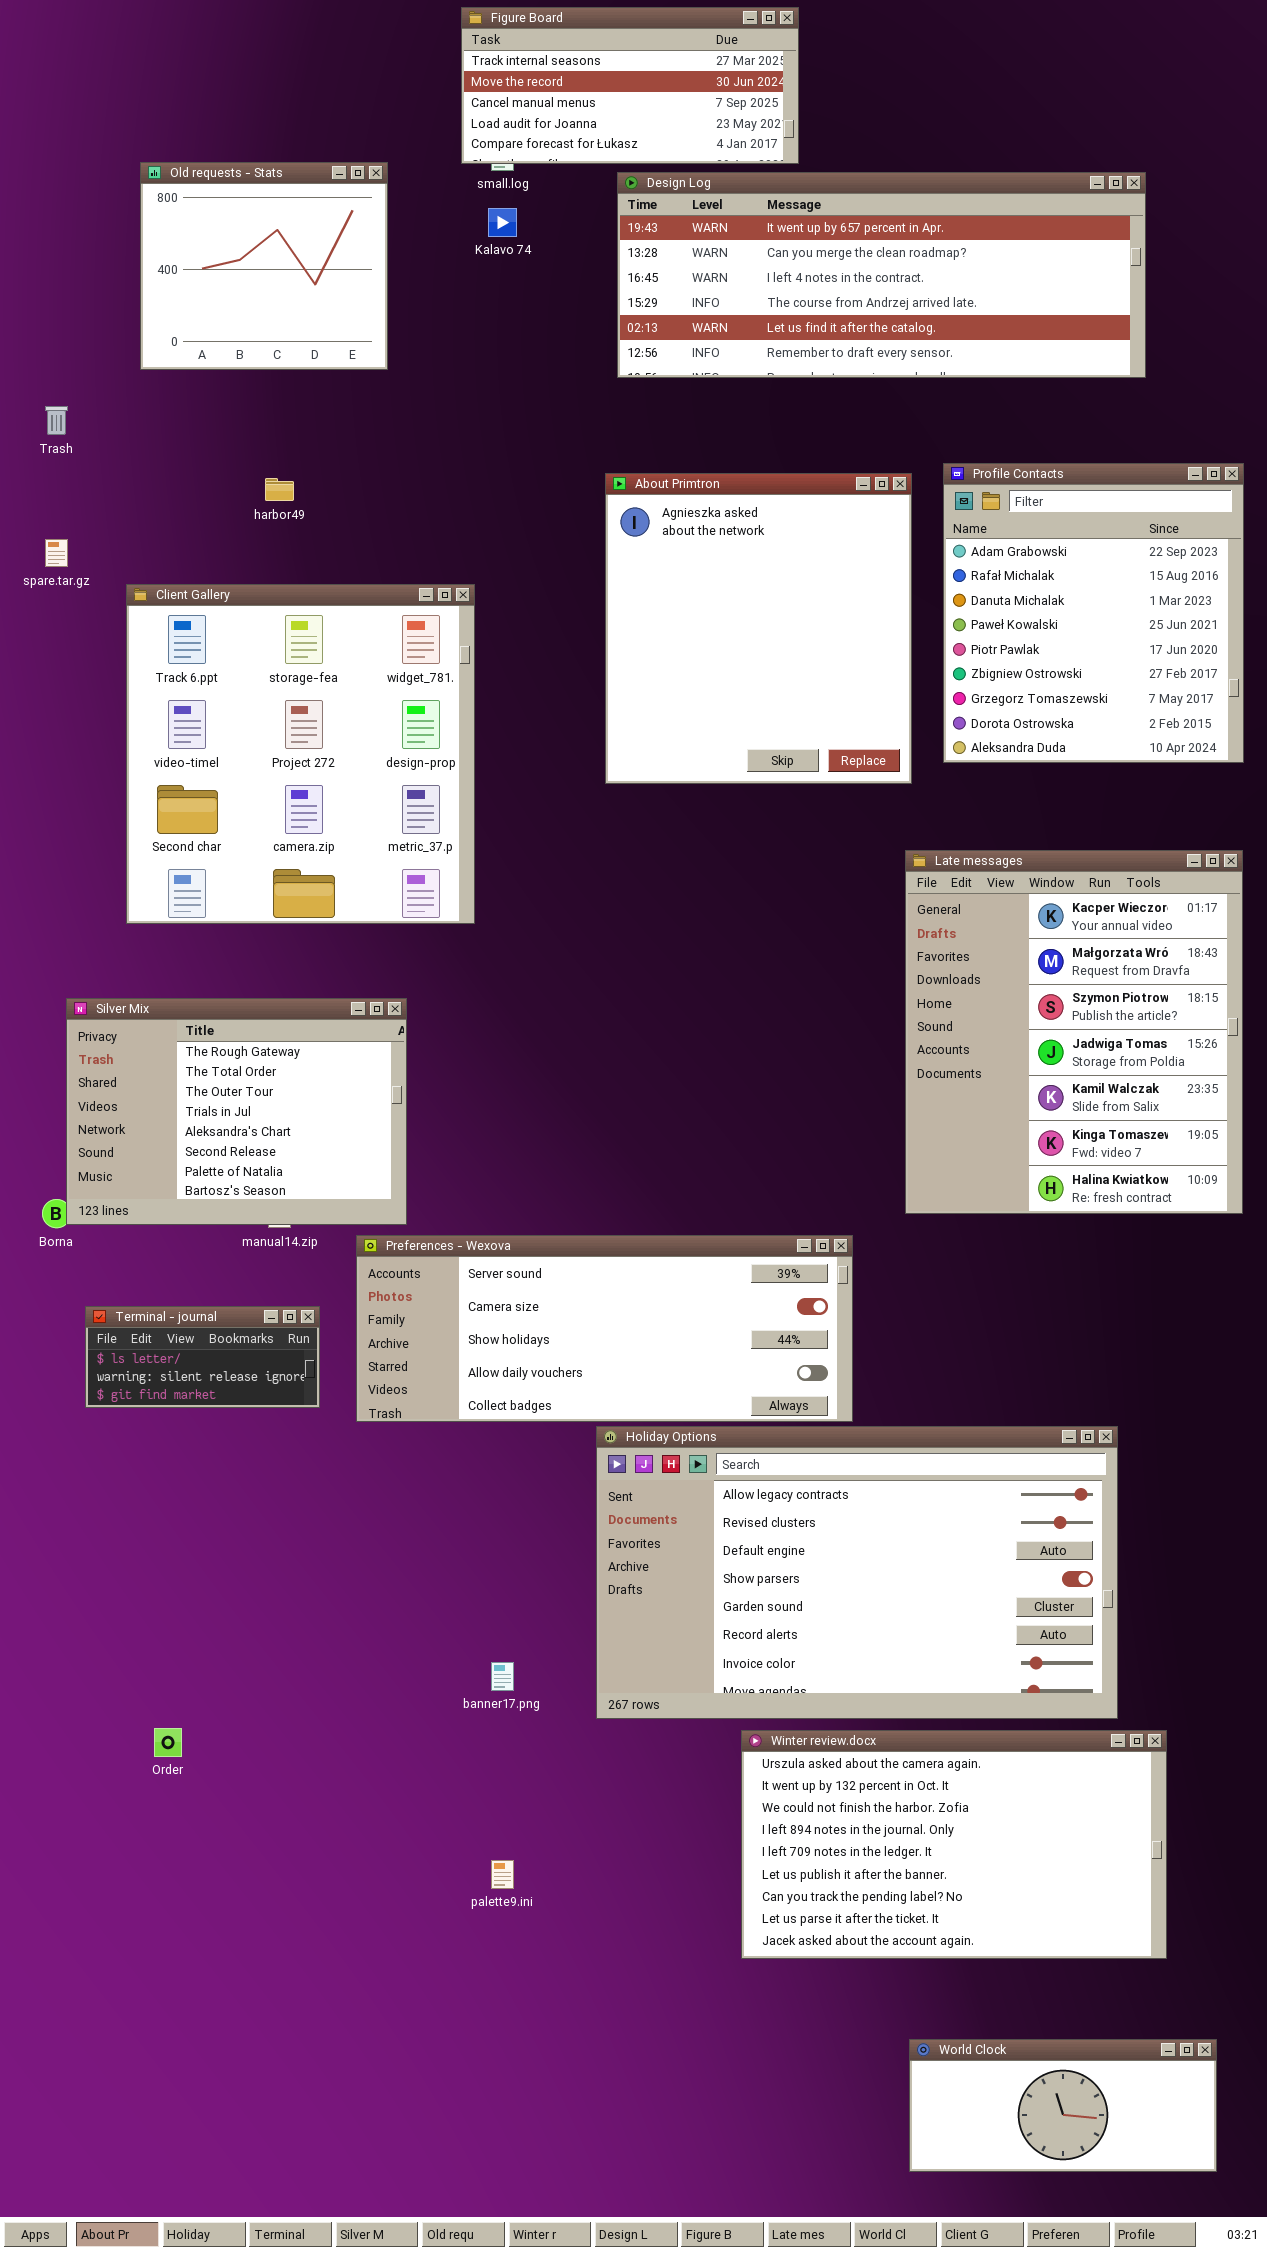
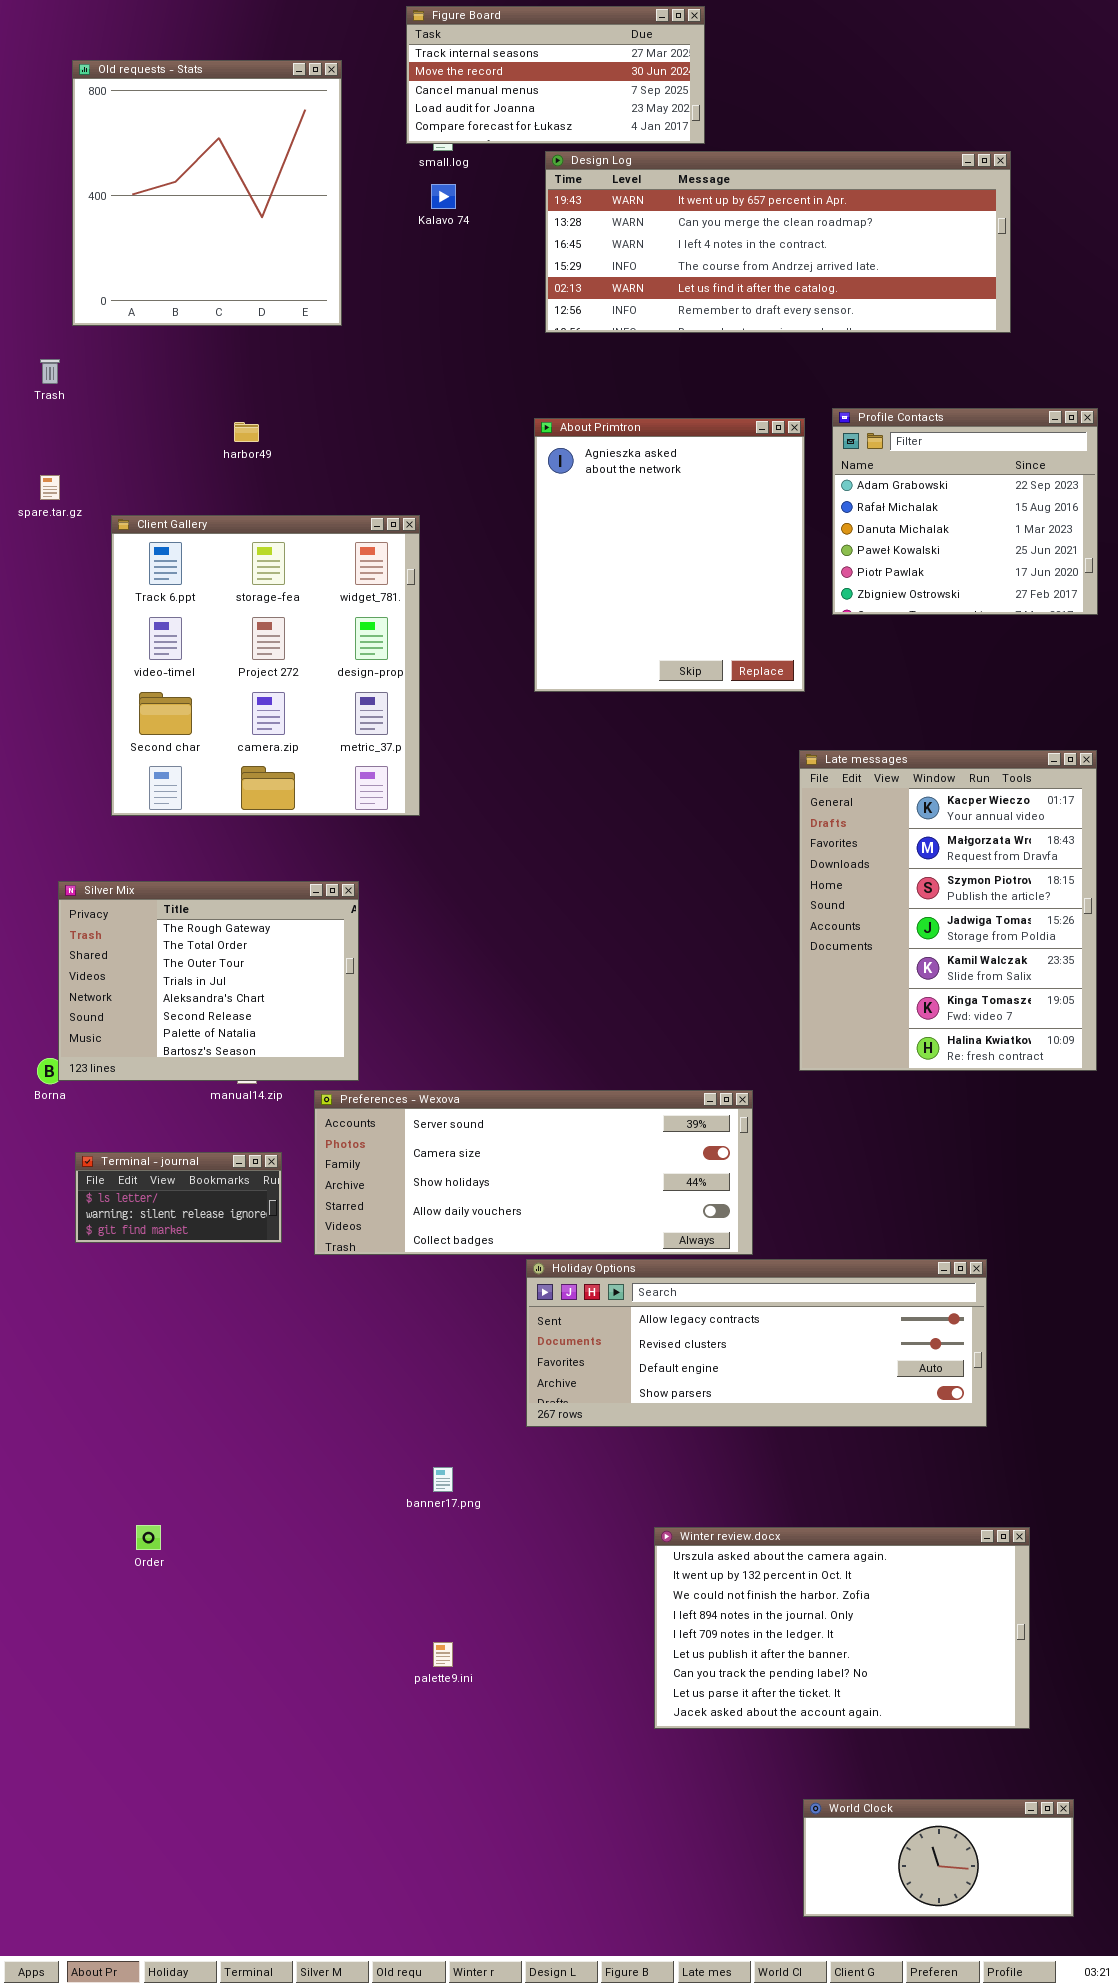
Old requests - Stats: [140,162,388,370] -> [72,60,342,326], resized
Profile Contacts: [943,463,1244,763] -> [832,408,1098,615], resized
Holiday Options: [596,1426,1118,1719] -> [526,1259,987,1427], resized

